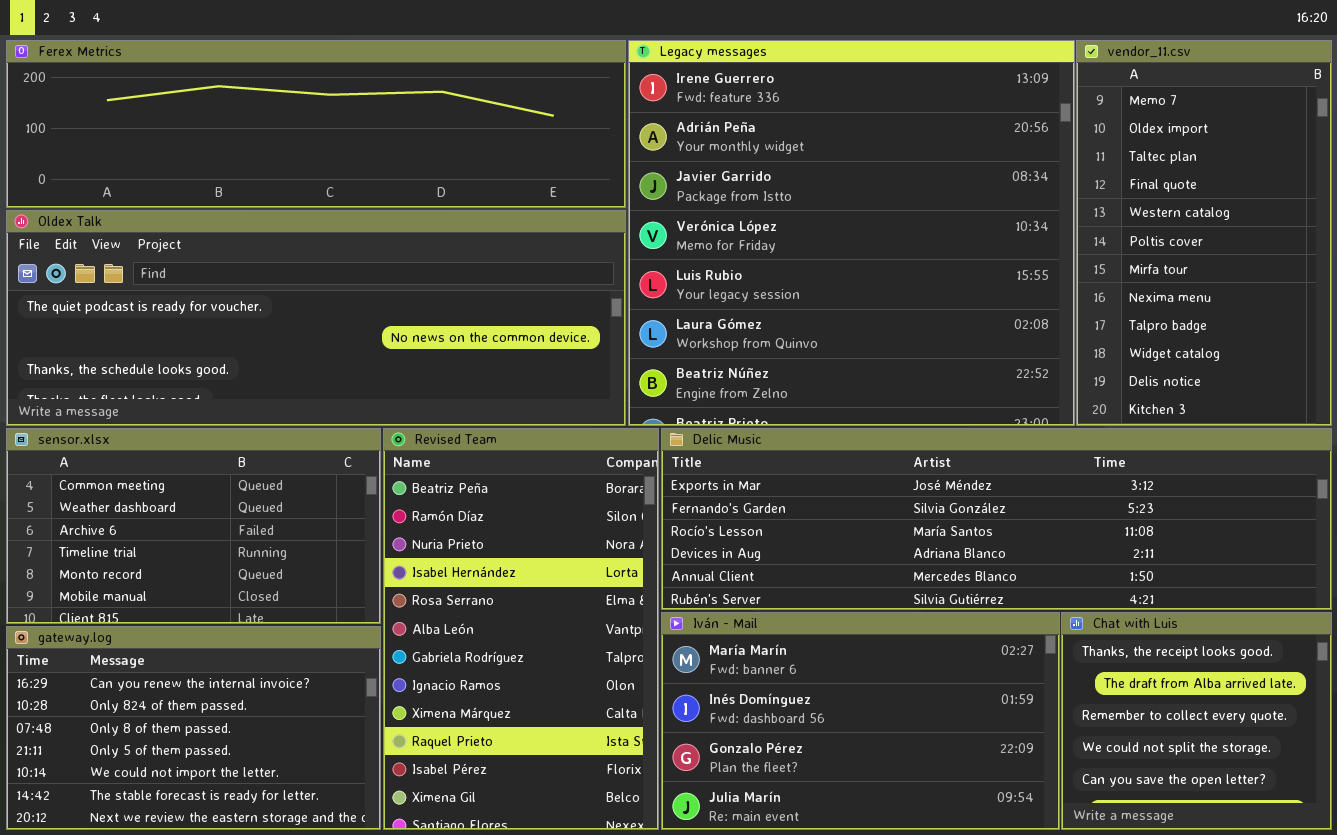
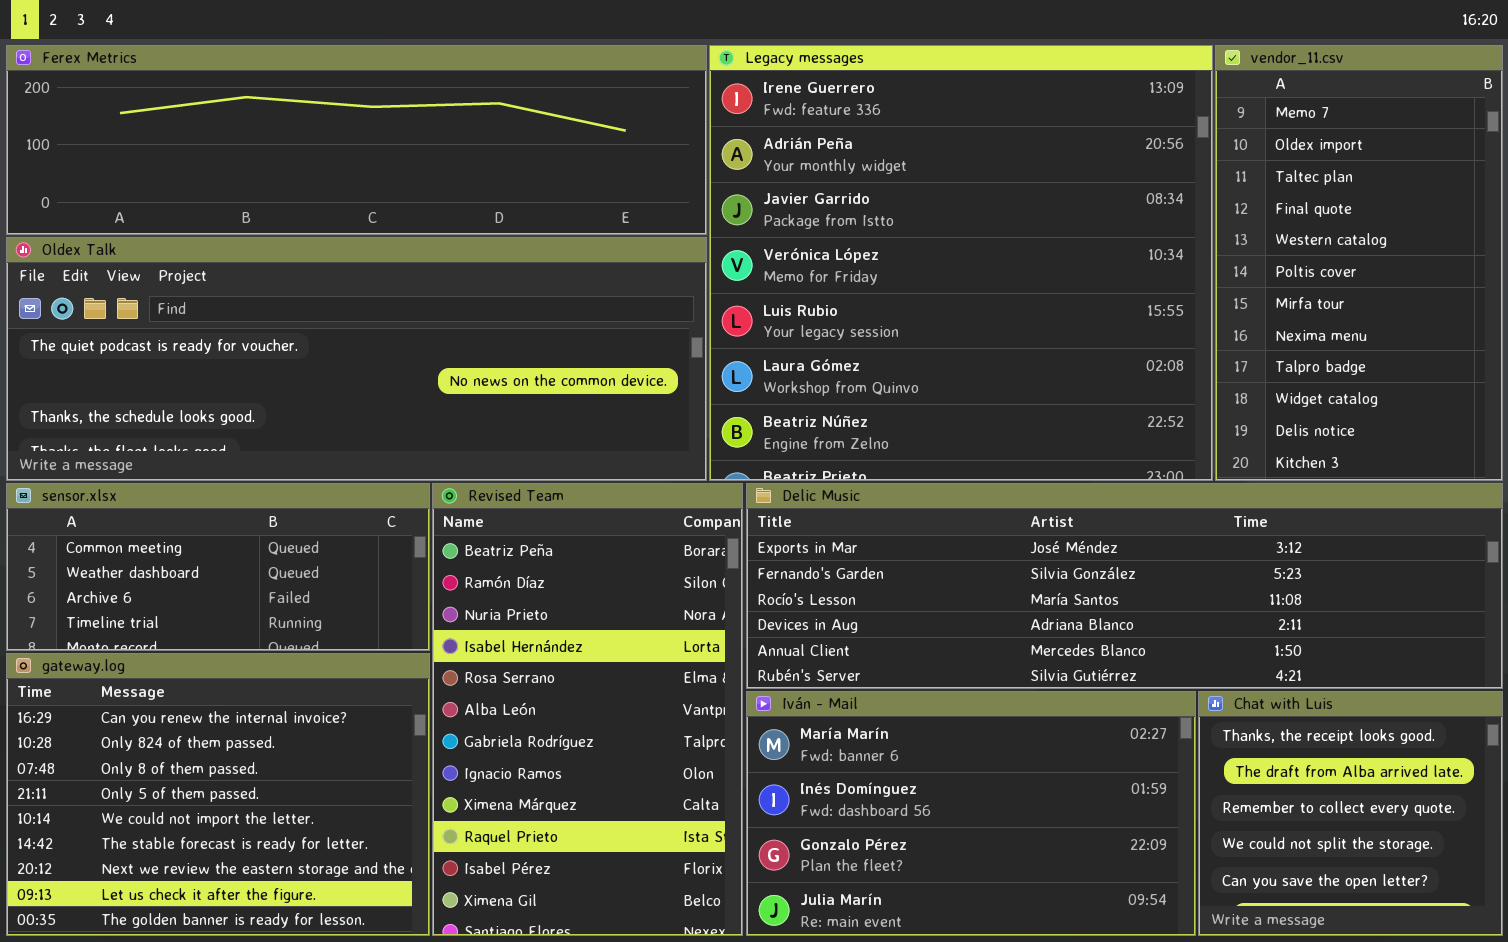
sensor.xlsx: [6,428,381,624] -> [6,483,430,651], resized
gateway.log: [6,626,381,830] -> [6,653,430,936], resized

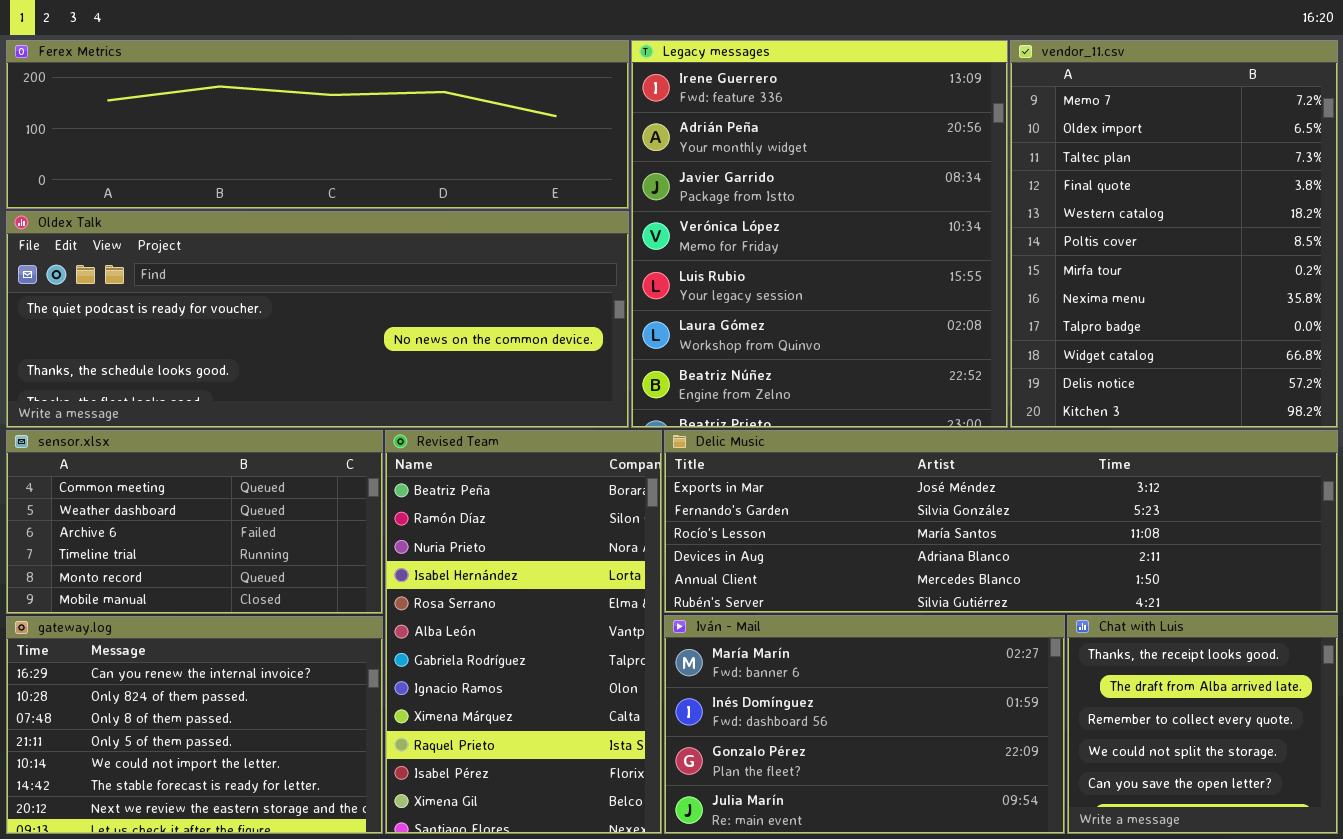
Legacy messages: [709,45,1213,481] -> [631,40,1008,428], resized
vendor_11.csv: [1215,45,1503,481] -> [1010,40,1338,428], resized
sensor.xlsx: [6,483,430,651] -> [6,430,383,614], resized
gateway.log: [6,653,430,936] -> [6,616,383,834], resized

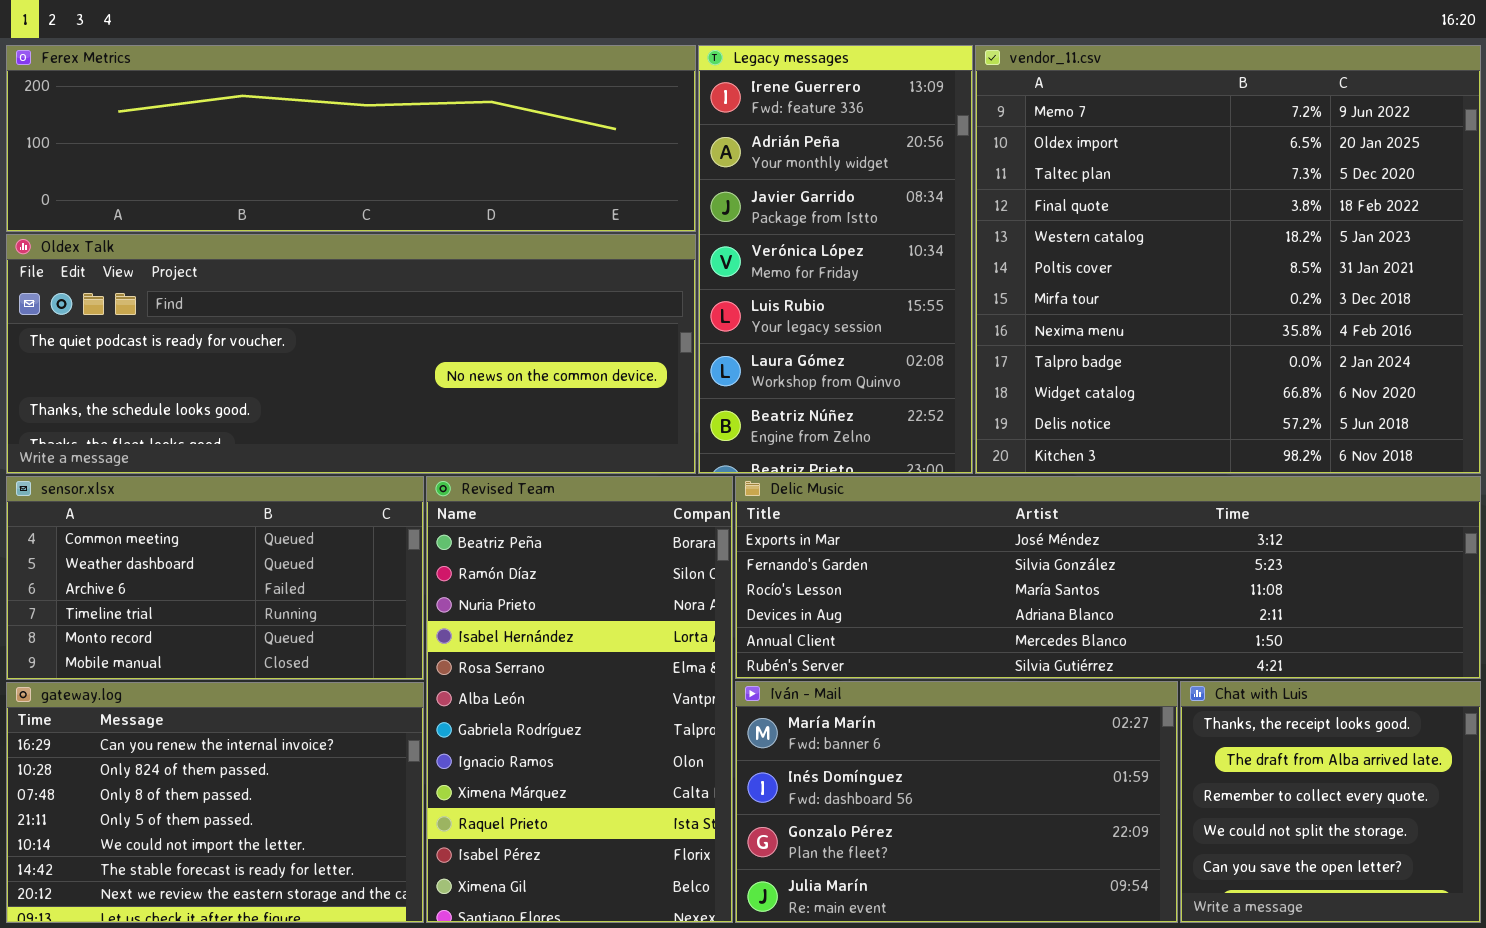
Legacy messages: [631,40,1008,428] -> [698,45,973,474], resized
vendor_11.csv: [1010,40,1338,428] -> [975,45,1481,474], resized

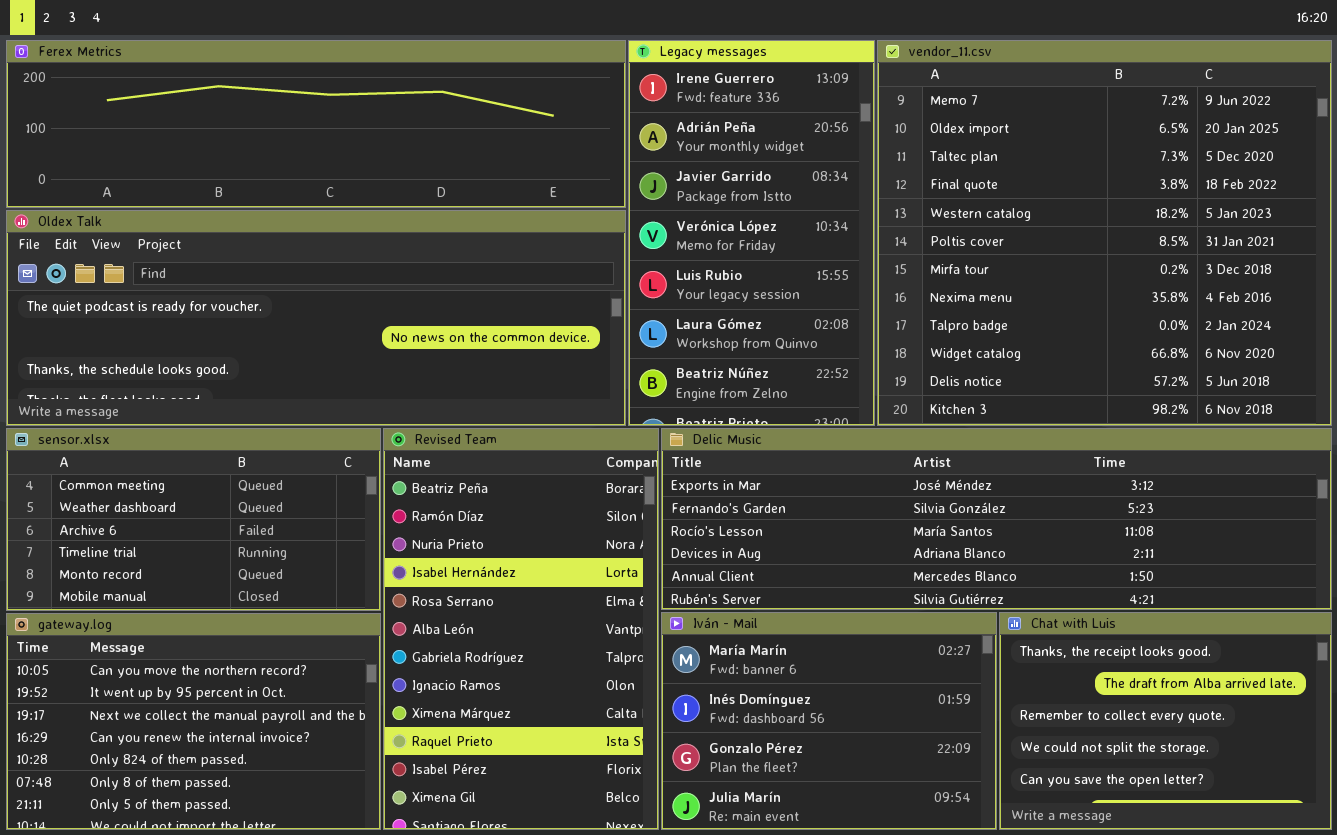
Iván - Mail: [735,681,1178,923] -> [661,612,997,830], resized
Chat with Luis: [1180,681,1481,923] -> [999,612,1332,830], resized
gateway.log: [6,682,424,923] -> [6,613,381,830], scrolled up 3 rows

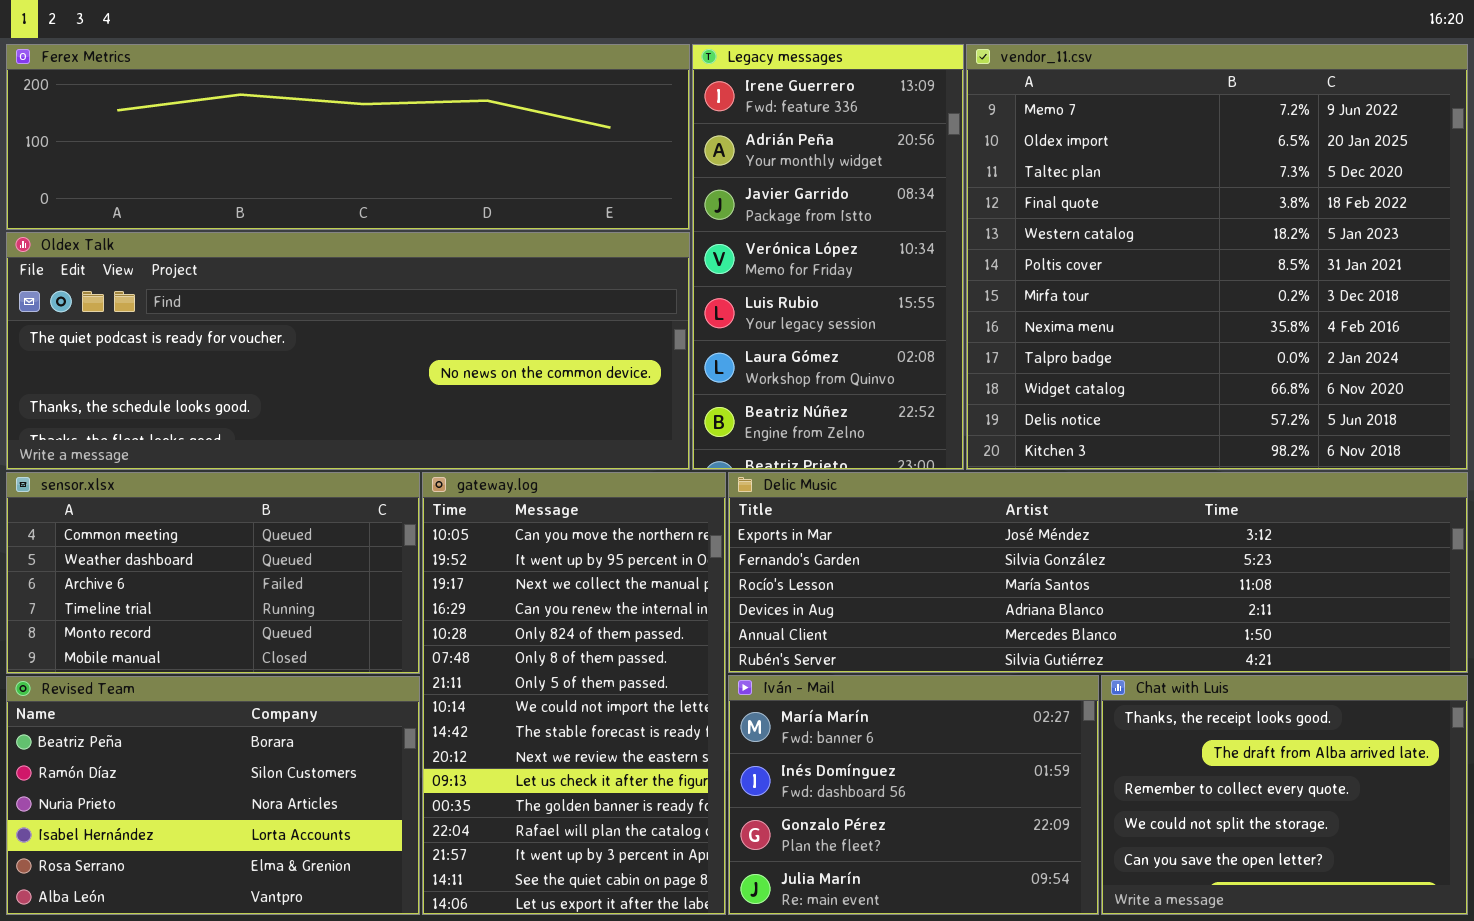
Revised Team: [383,428,659,830] -> [6,676,420,915], moved, resized
gateway.log: [6,613,381,830] -> [422,472,726,915], moved, resized

